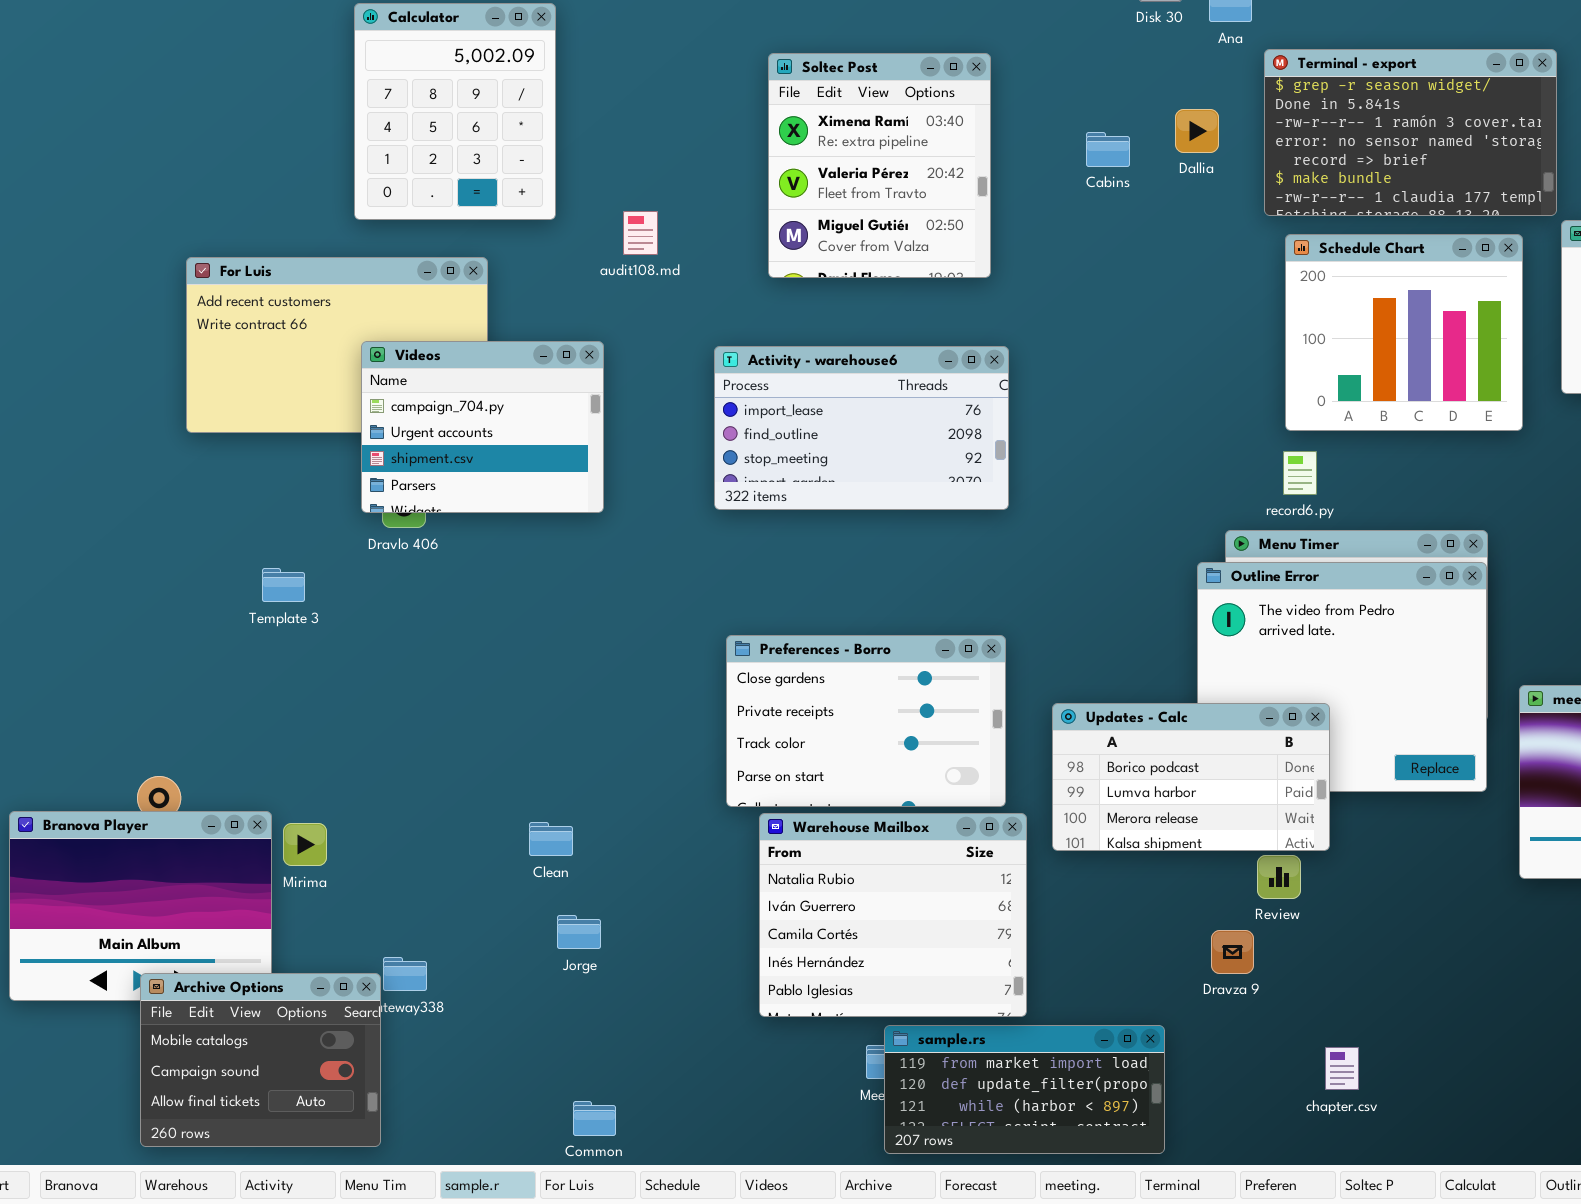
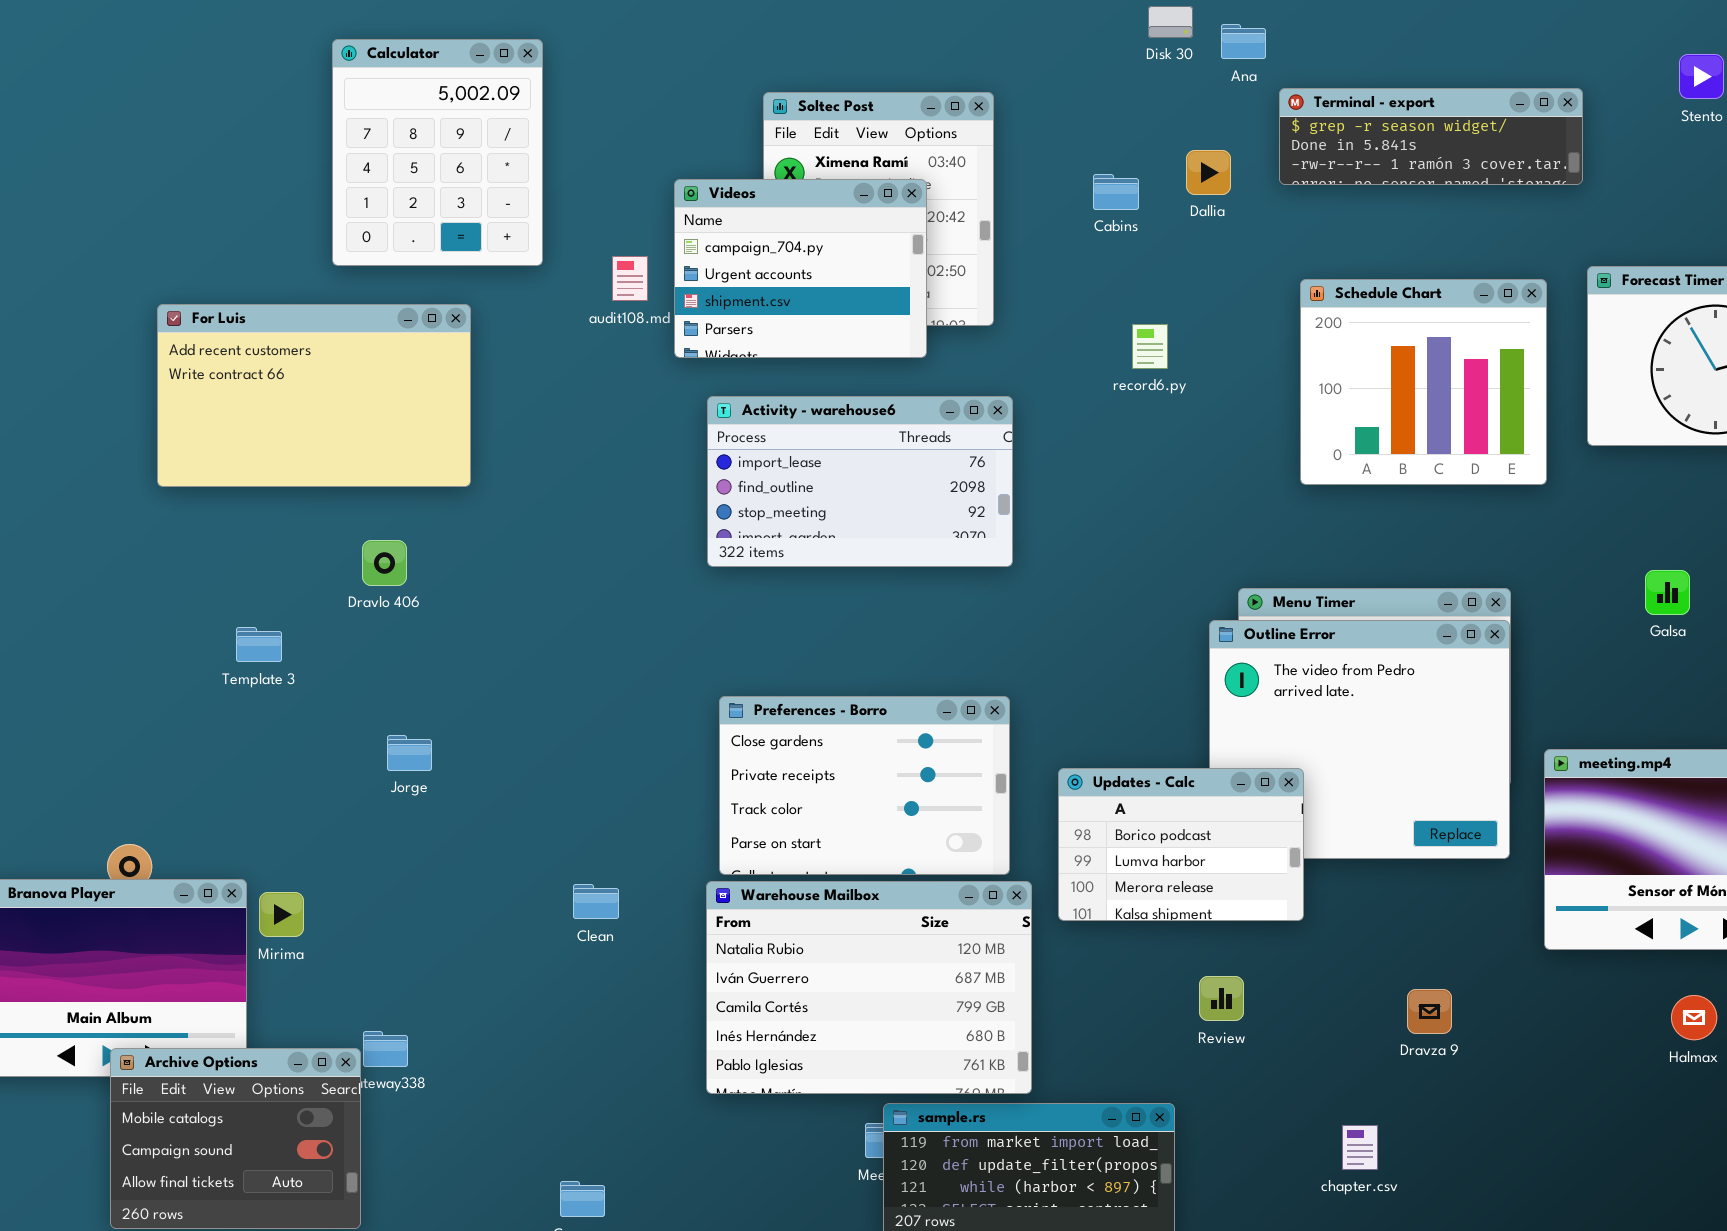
Terminal - export: [1264,49,1557,216] -> [1279,88,1583,185], resized
Videos: [361,341,604,513] -> [674,179,927,358], moved
record6.py: [1283,451,1317,495] -> [1132,324,1168,369], moved
Updates - Calc: [1052,703,1330,851] -> [1058,768,1304,921], resized
Warehouse Mailbox: [759,813,1027,1017] -> [706,881,1032,1094], resized
Clean: [529,822,573,856] -> [573,884,619,919], moved
Review: [1257,855,1301,899] -> [1199,976,1244,1021], moved
Jorge: [557,915,601,949] -> [387,735,432,771], moved
Dravza 9: [1211,930,1254,974] -> [1407,989,1452,1034], moved

